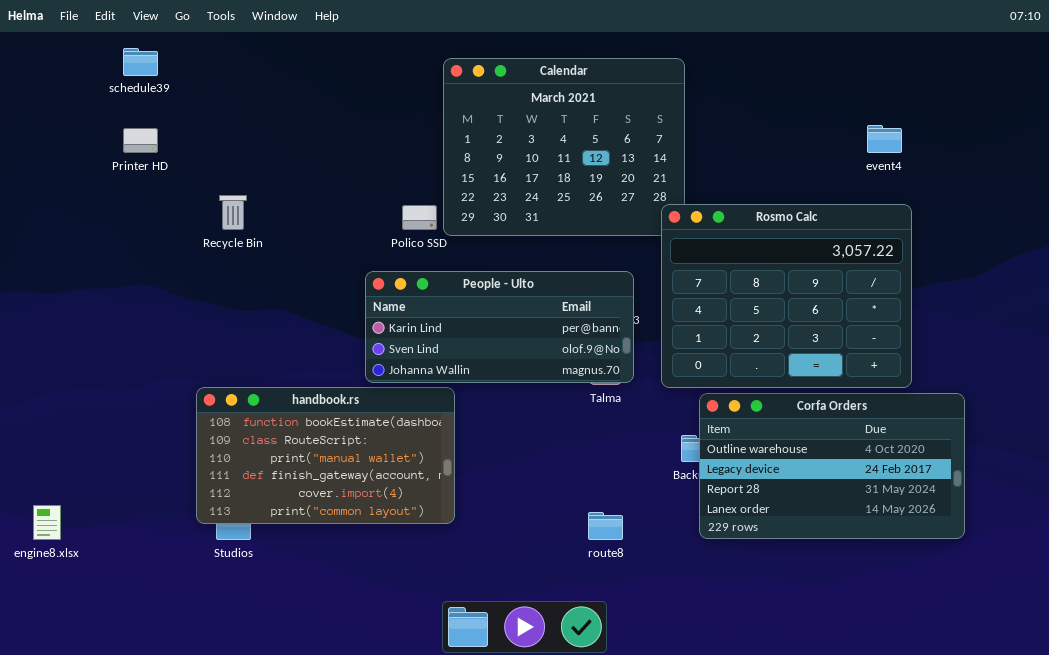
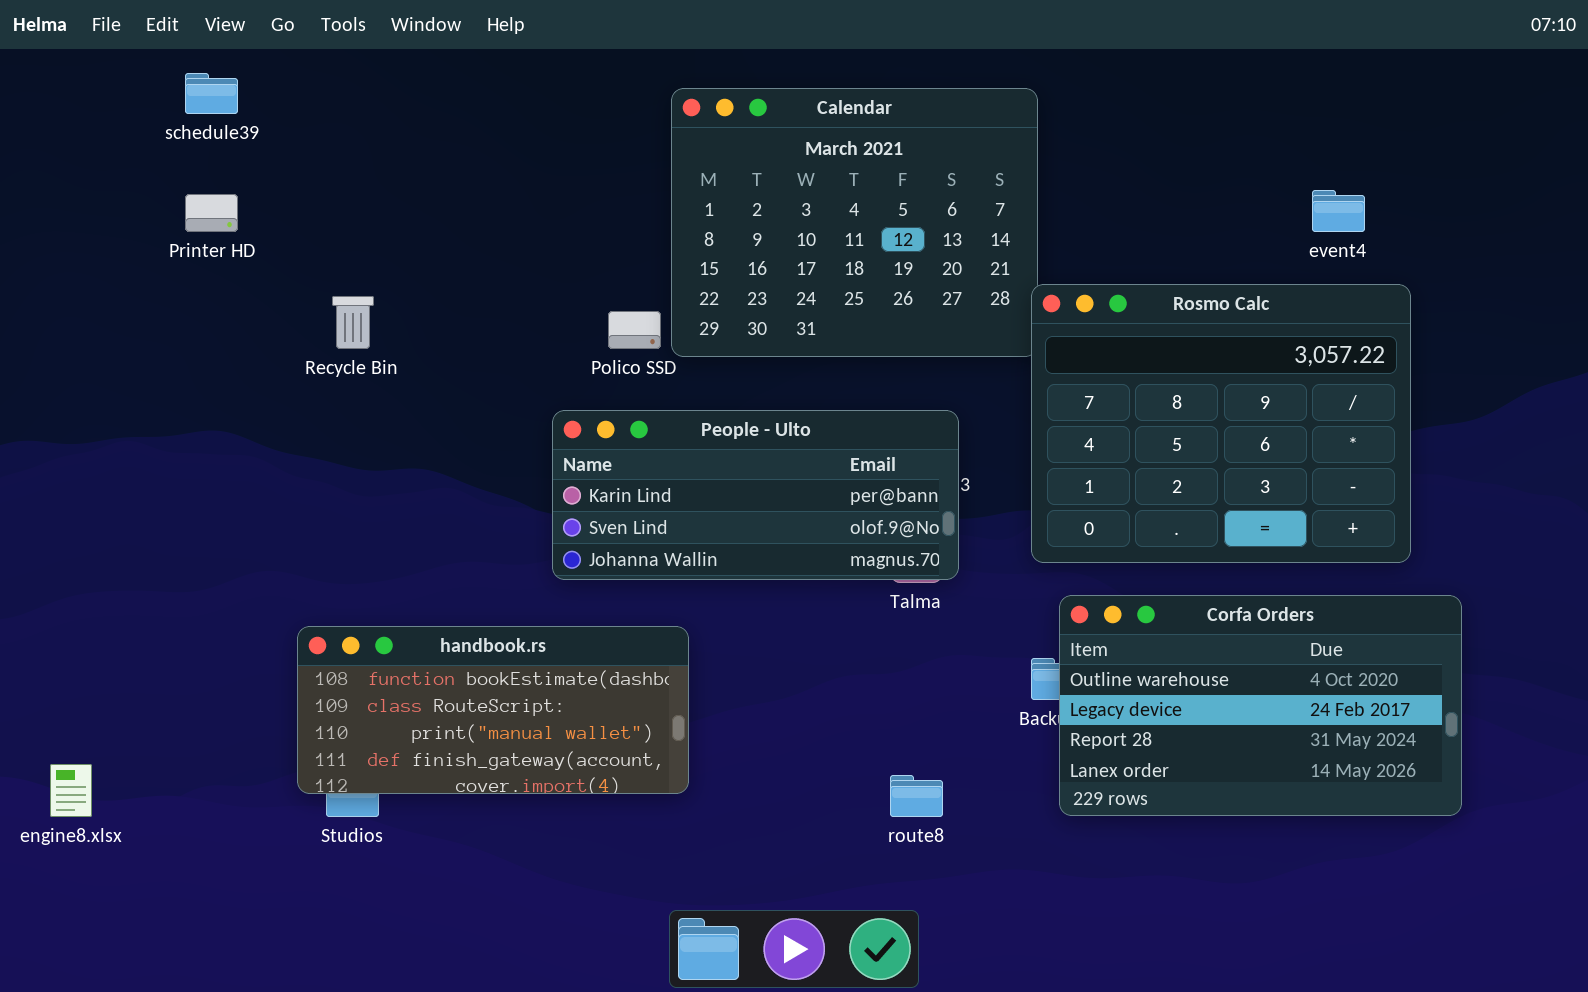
Rosmo Calc: [661,204,912,388] -> [1031,284,1411,563], moved
handbook.rs: [196,387,455,524] -> [297,626,689,794], resized

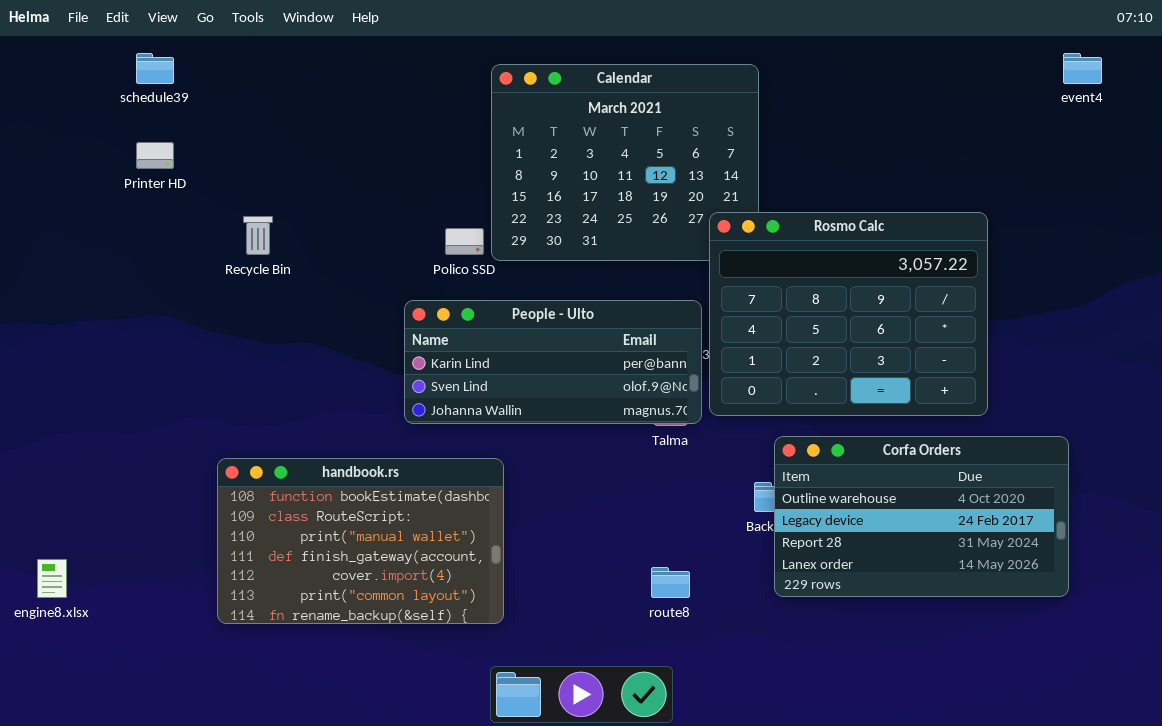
event4: [1312,190,1365,232] -> [1063,53,1102,84], moved
Rosmo Calc: [1031,284,1411,563] -> [709,212,988,416], moved
handbook.rs: [297,626,689,794] -> [217,458,504,624], resized

